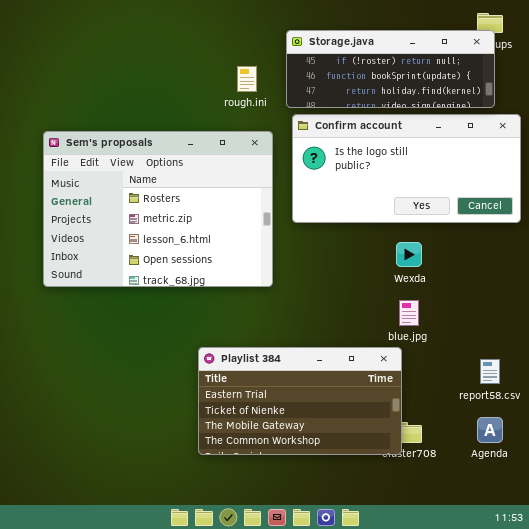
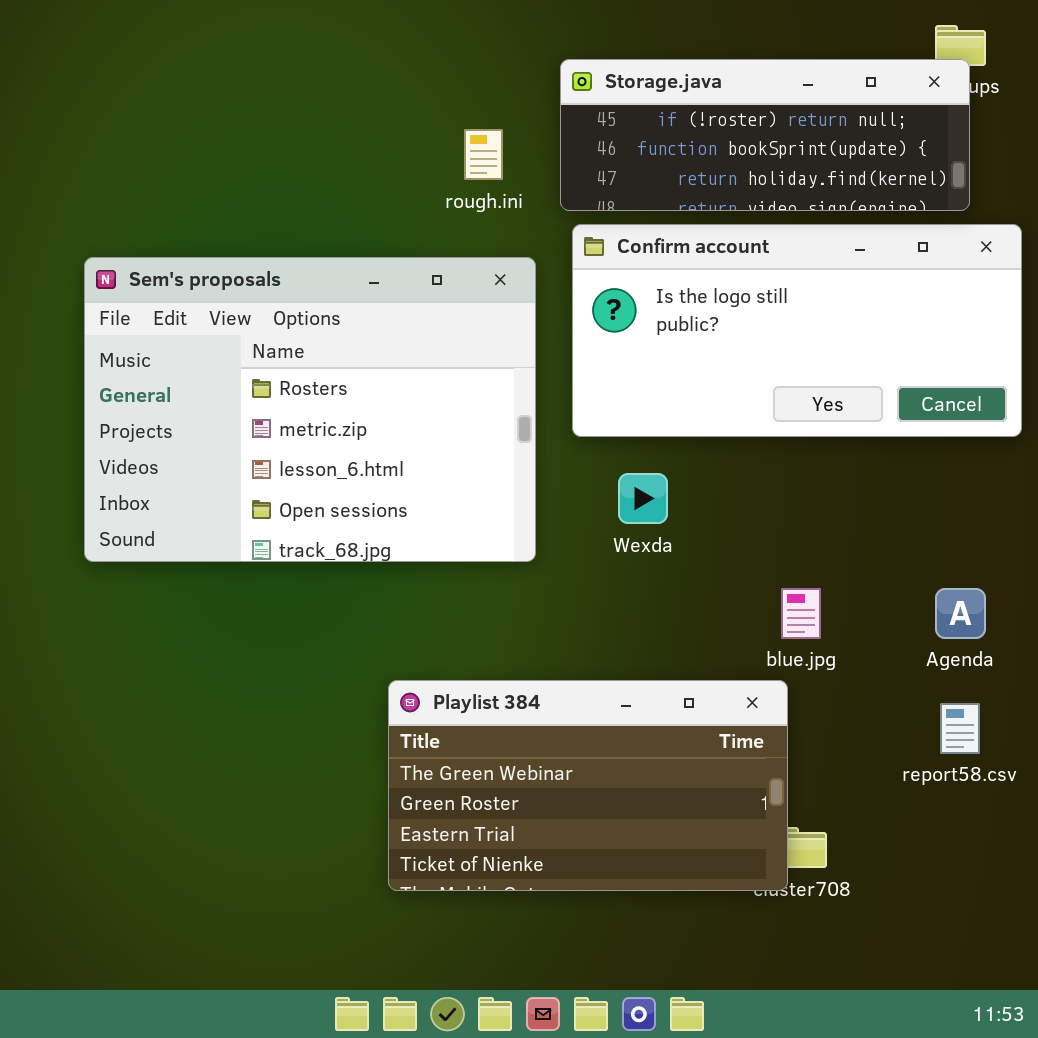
Wexda: [396,242,422,267] -> [618,473,668,524], moved
Playlist 384: [198,347,402,455] -> [388,680,788,891], scrolled up 2 rows
Agenda: [477,417,503,443] -> [935,588,986,639], moved

